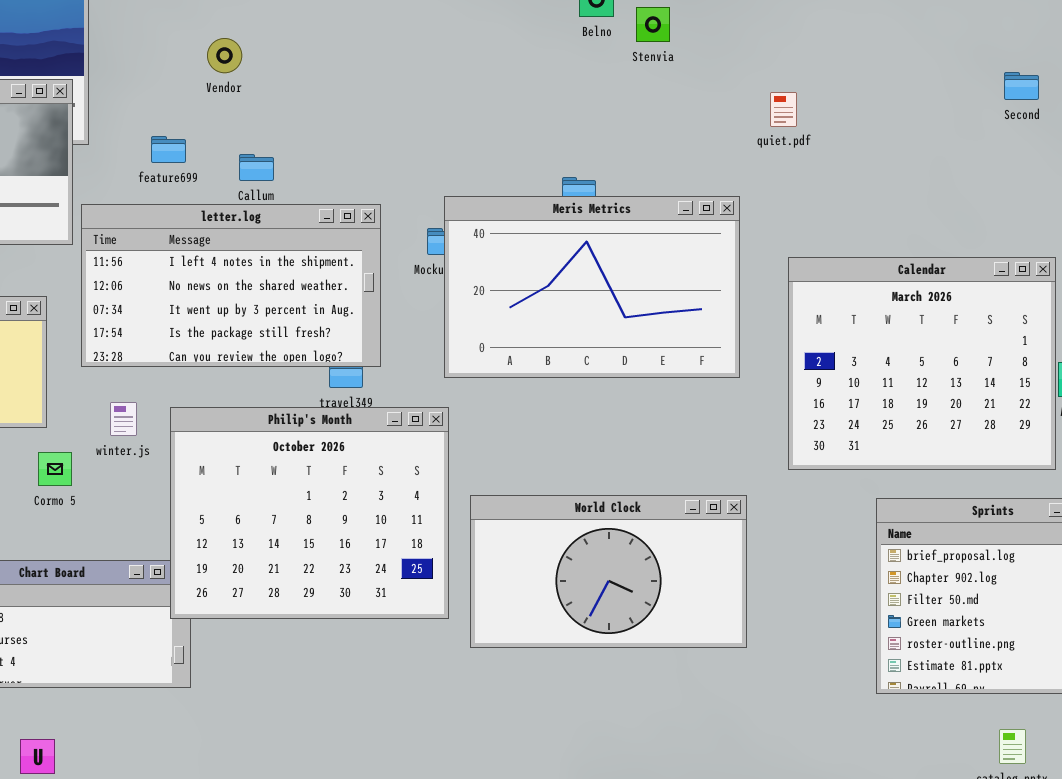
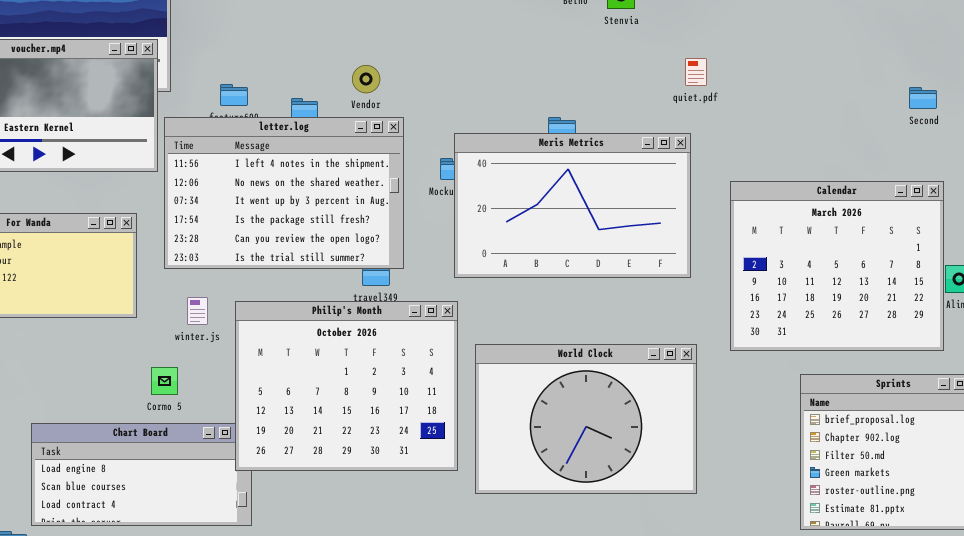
Vendor: [207,38,242,73] -> [352,65,380,93], moved
Second: [1004,72,1039,100] -> [909,87,937,109], moved
quiet.pdf: [770,92,797,127] -> [685,58,707,86], moved
letter.log: [81,204,381,367] -> [164,117,404,269], resized
Cormo 5: [38,452,72,486] -> [151,367,178,395], moved
World Clock: [470,495,747,648] -> [475,344,697,494], resized

